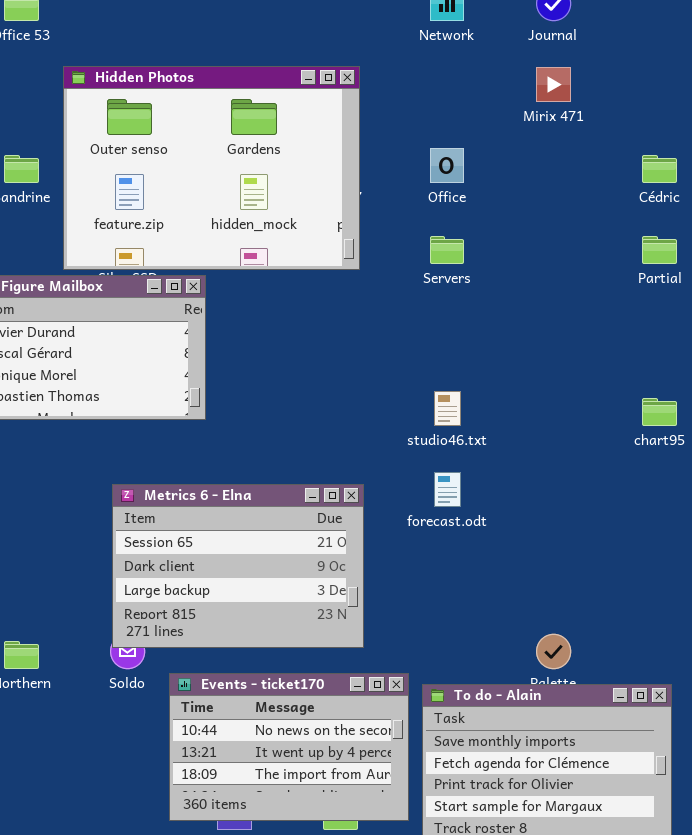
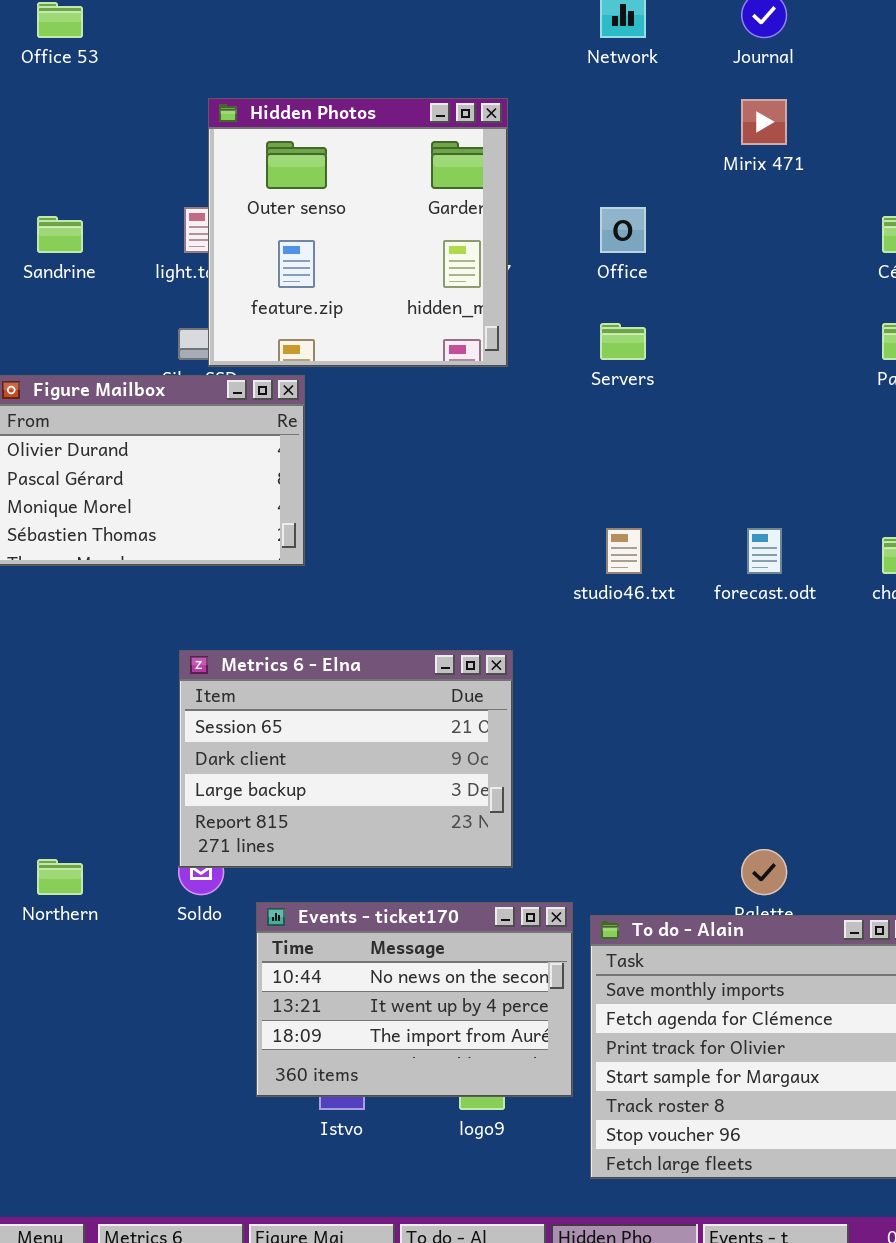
Hidden Photos: [63,66,360,270] -> [208,98,508,367], resized
forecast.odt: [434,472,461,507] -> [747,528,782,574], moved

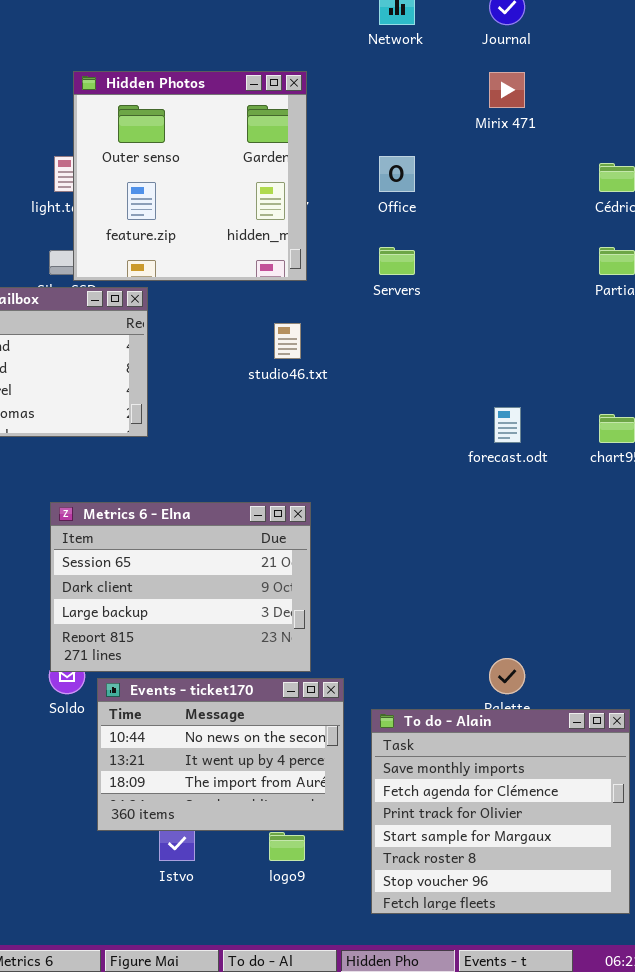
studio46.txt: [606,528,642,574] -> [274,323,301,359], moved
Events - ticket170: [256,902,573,1097] -> [97,678,344,831], moved

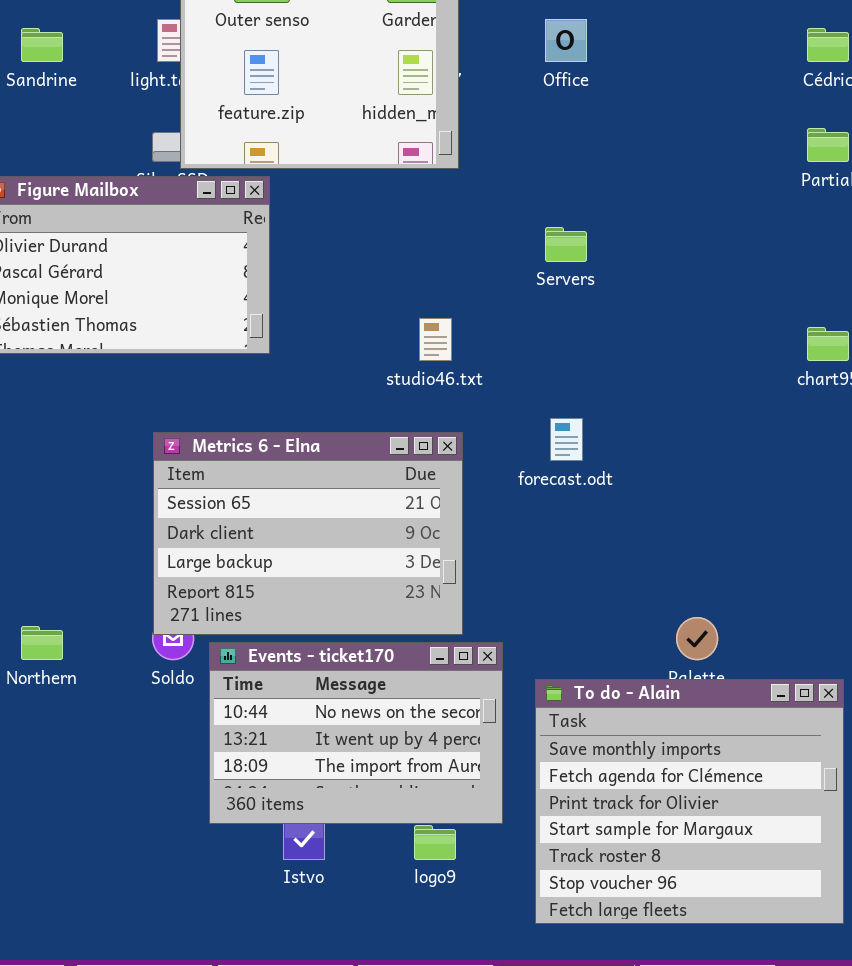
Servers: [379,247,415,275] -> [545,227,587,262], moved
studio46.txt: [274,323,301,359] -> [419,318,452,361], moved
forecast.odt: [494,407,521,443] -> [550,418,583,461], moved

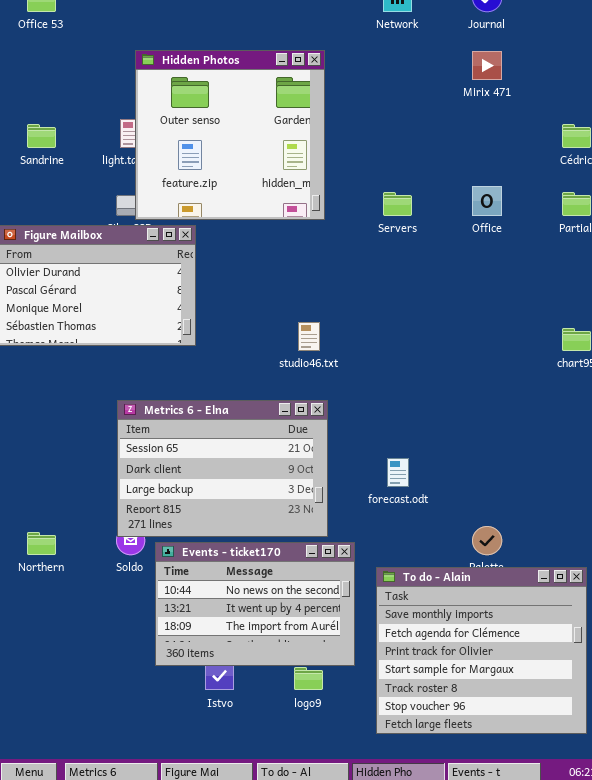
Office: [545,19,587,62] -> [472,186,502,216], moved
Servers: [545,227,587,262] -> [383,192,412,216], moved
forecast.odt: [550,418,583,461] -> [387,458,409,487], moved

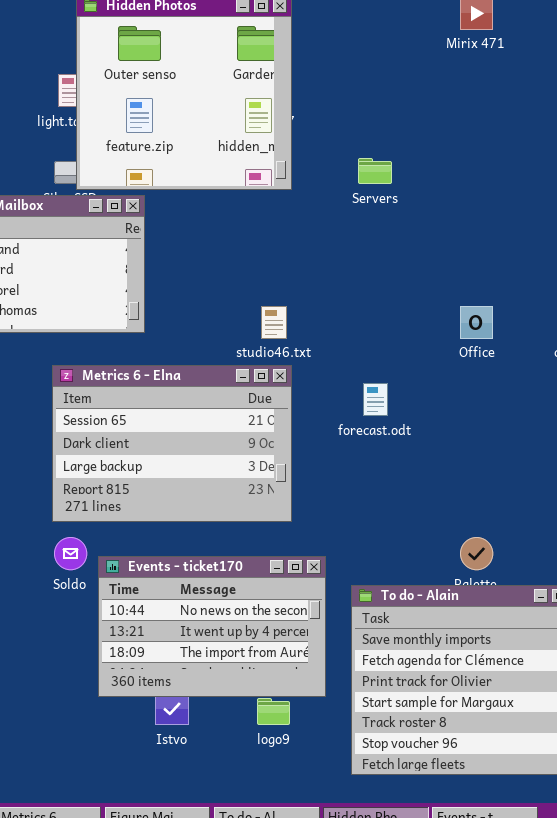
Office: [472,186,502,216] -> [460,306,493,339], moved
Metrics 6 - Elna: [117,400,328,537] -> [52,365,292,522], moved
forecast.odt: [387,458,409,487] -> [363,383,388,416], moved

